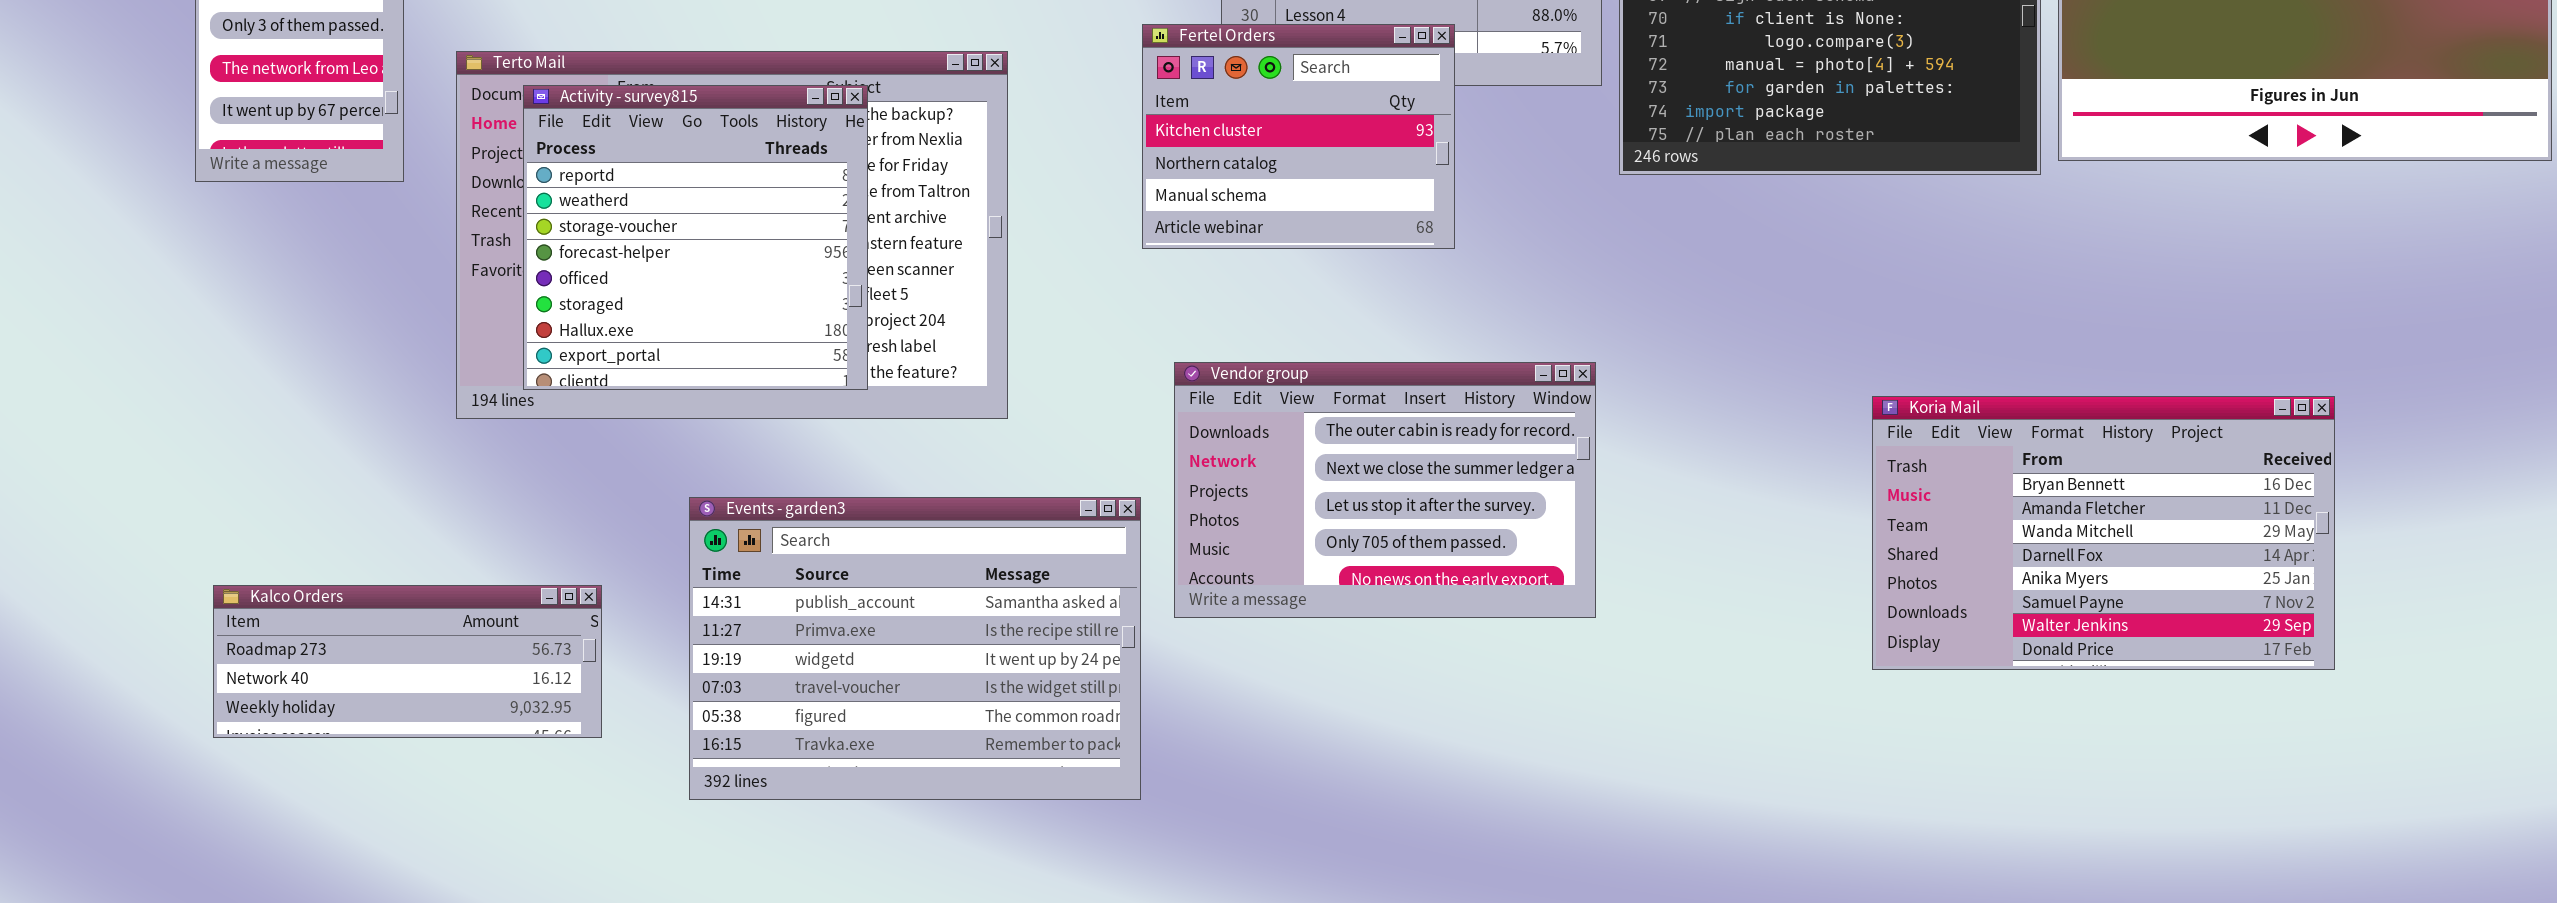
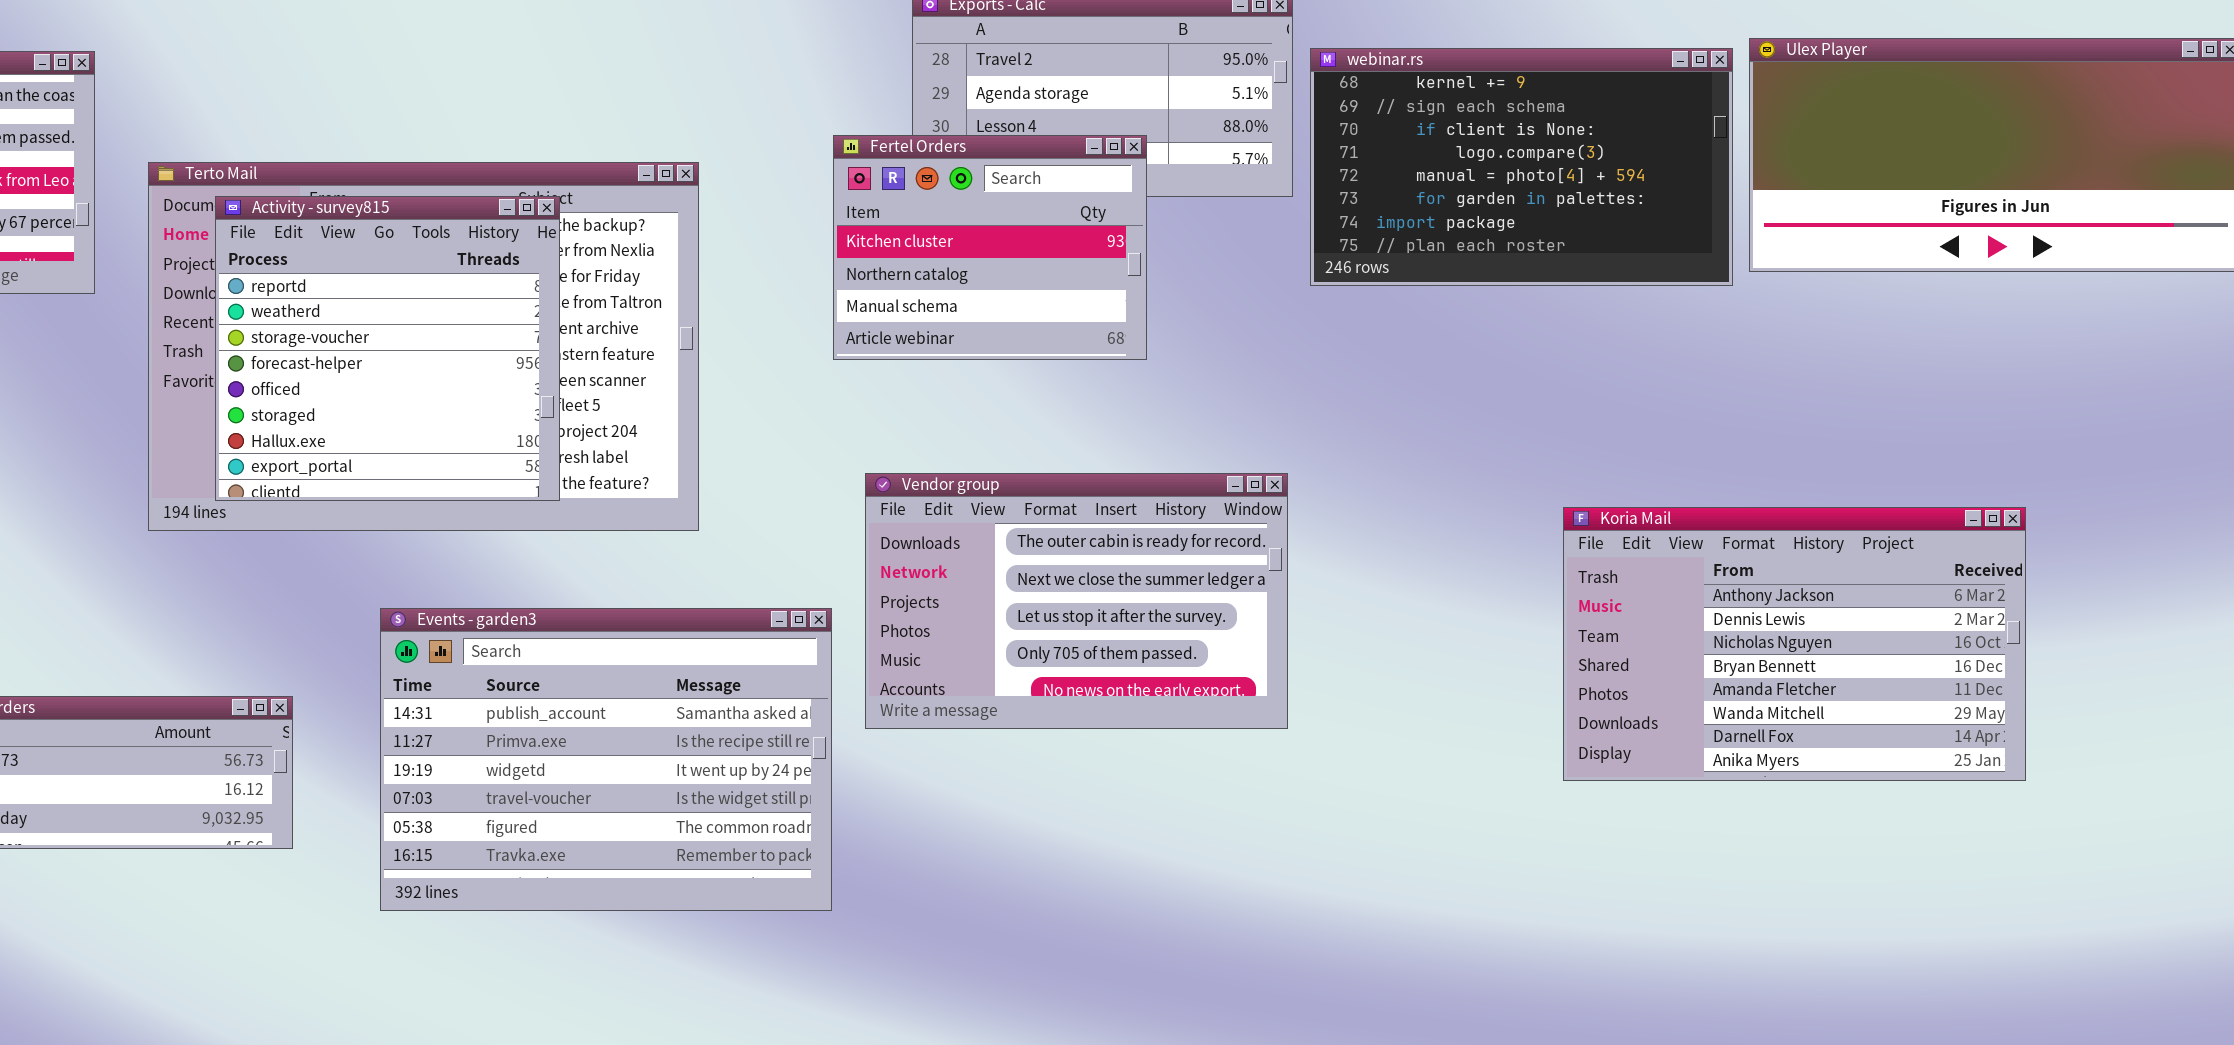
Koria Mail: [1872,396,2335,670] -> [1563,507,2026,781], scrolled up 3 rows

